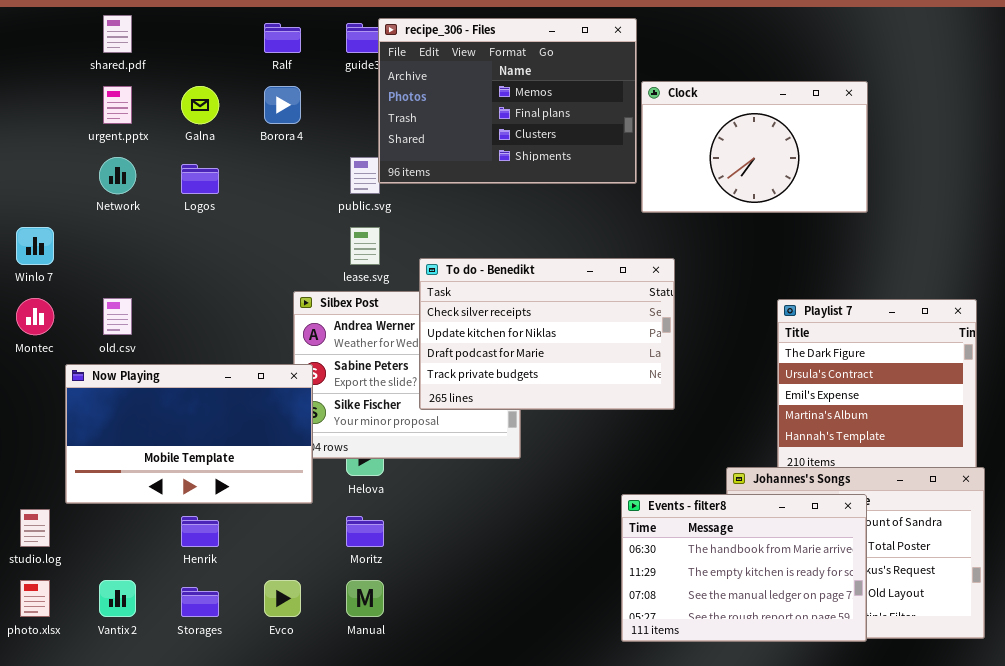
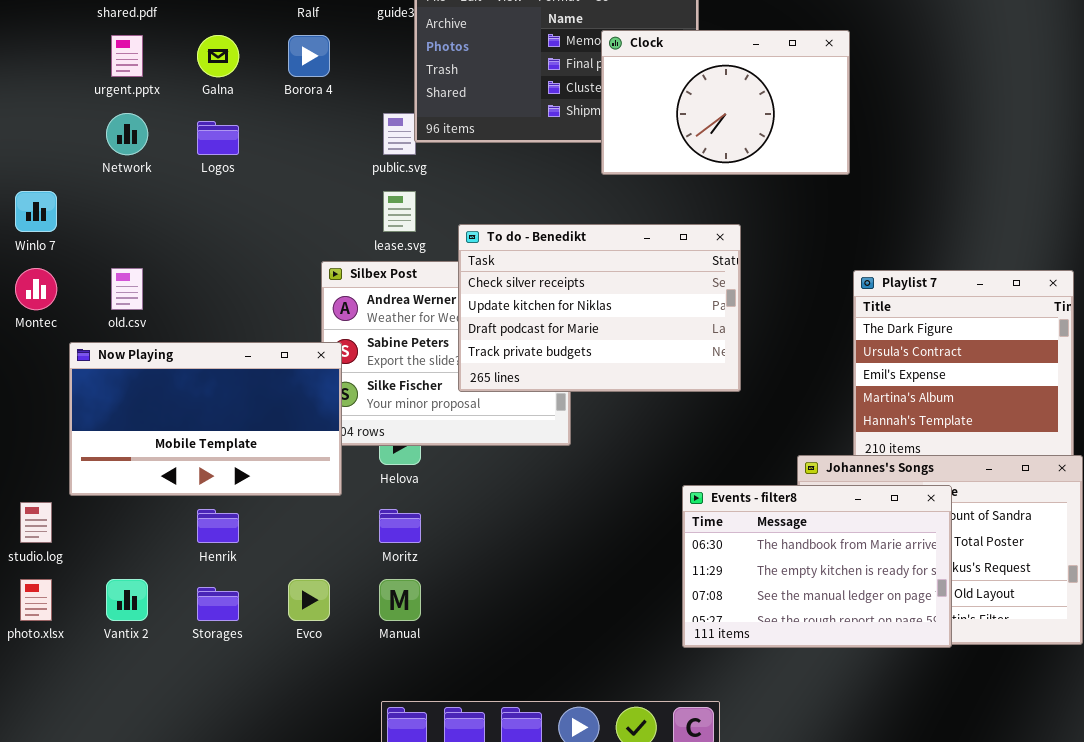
Clock: [641,81,868,213] -> [601,30,850,175], moved

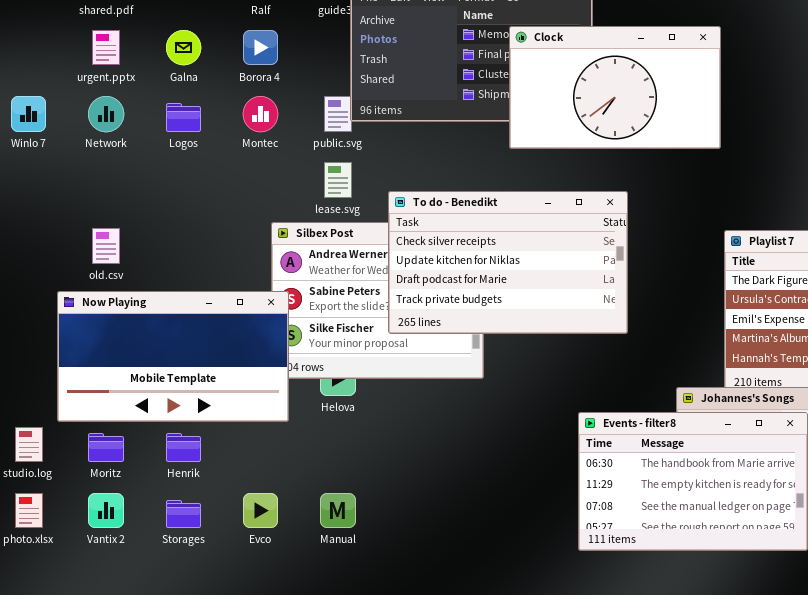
Winlo 7: [15,191,57,232] -> [11,96,46,132], moved
Montec: [15,268,57,310] -> [243,96,278,132], moved
Moritz: [379,509,421,543] -> [88,433,124,462], moved

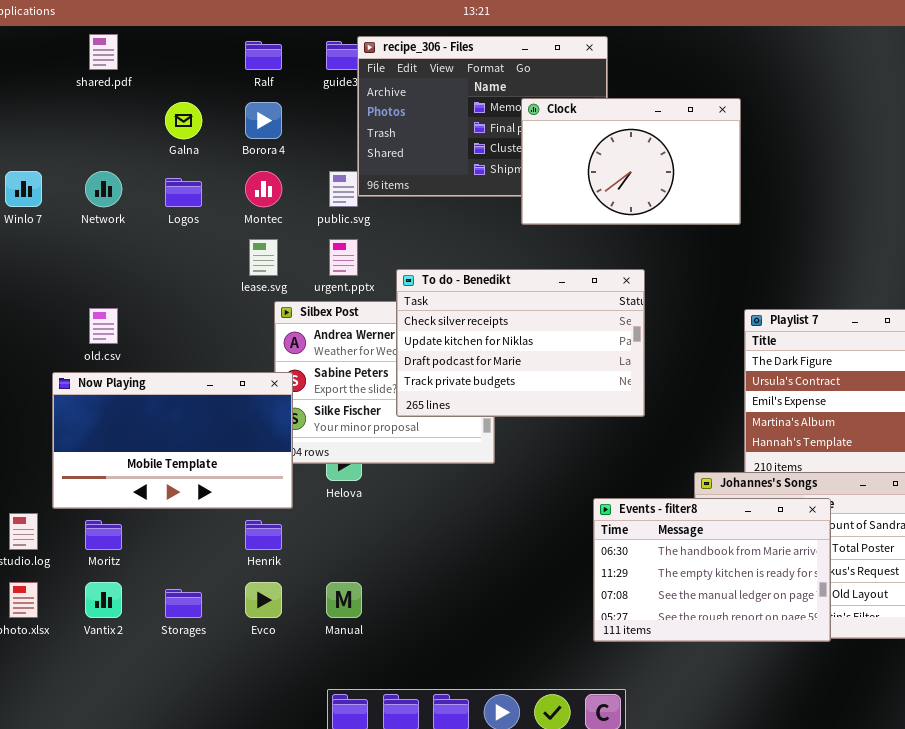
urgent.pptx: [92,30,120,65] -> [329,239,358,276], moved
lease.svg: [324,162,352,198] -> [249,239,278,276], moved
Henrik: [166,433,201,462] -> [245,520,282,550], moved

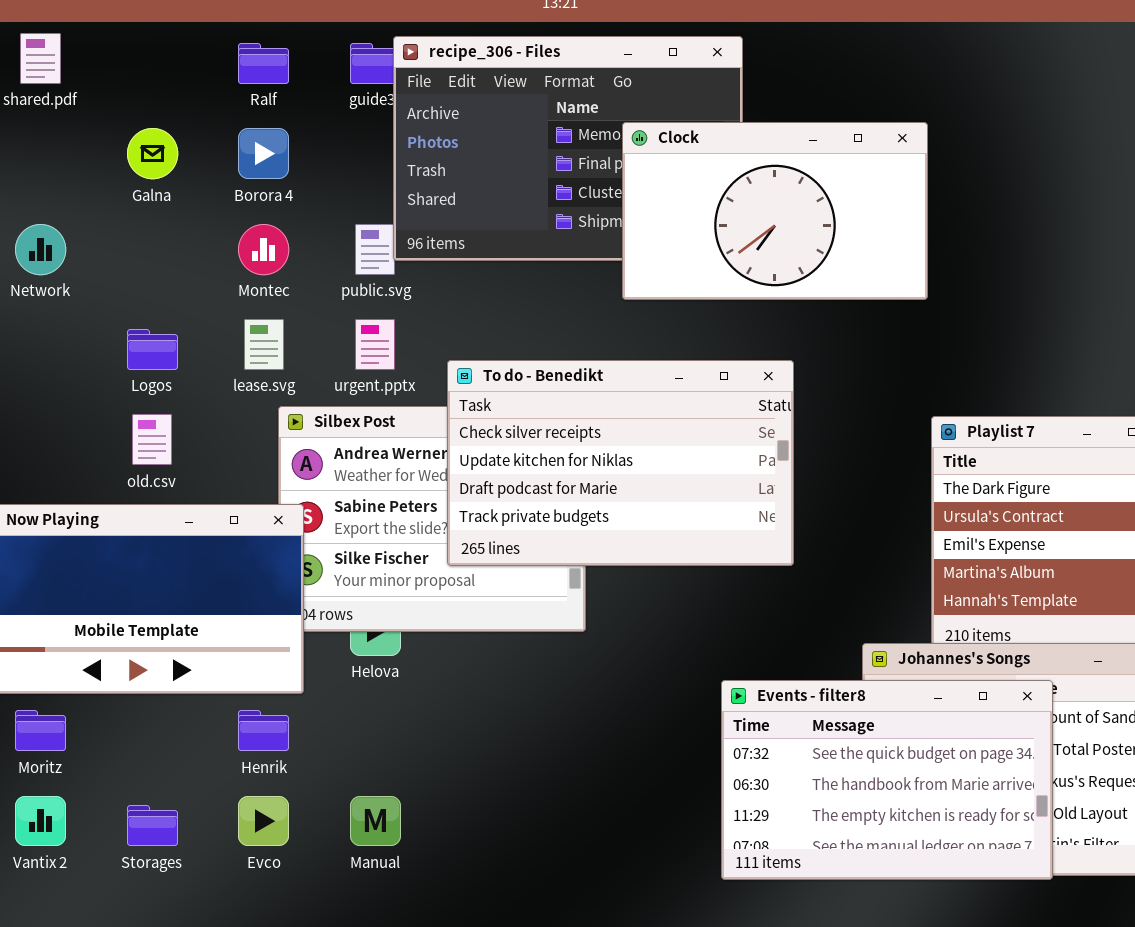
Logos: [165,178,202,207] -> [127,329,178,370], moved
old.csv: [89,308,118,344] -> [132,414,172,465], moved
Events - filter8: [593,498,831,642] -> [721,680,1053,880], scrolled up 1 row

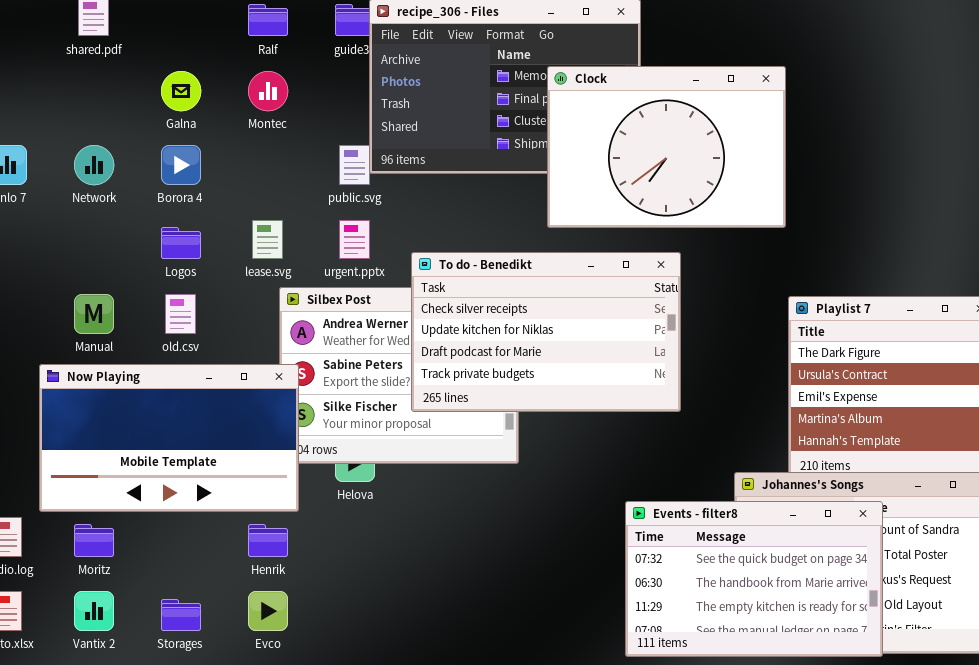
Clock: [622,122,928,300] -> [547,66,786,228], resized
Borora 4: [238,128,289,179] -> [161,145,201,185], moved
Montec: [238,224,289,275] -> [248,71,288,111], moved
Manual: [350,796,401,846] -> [74,294,114,334], moved

